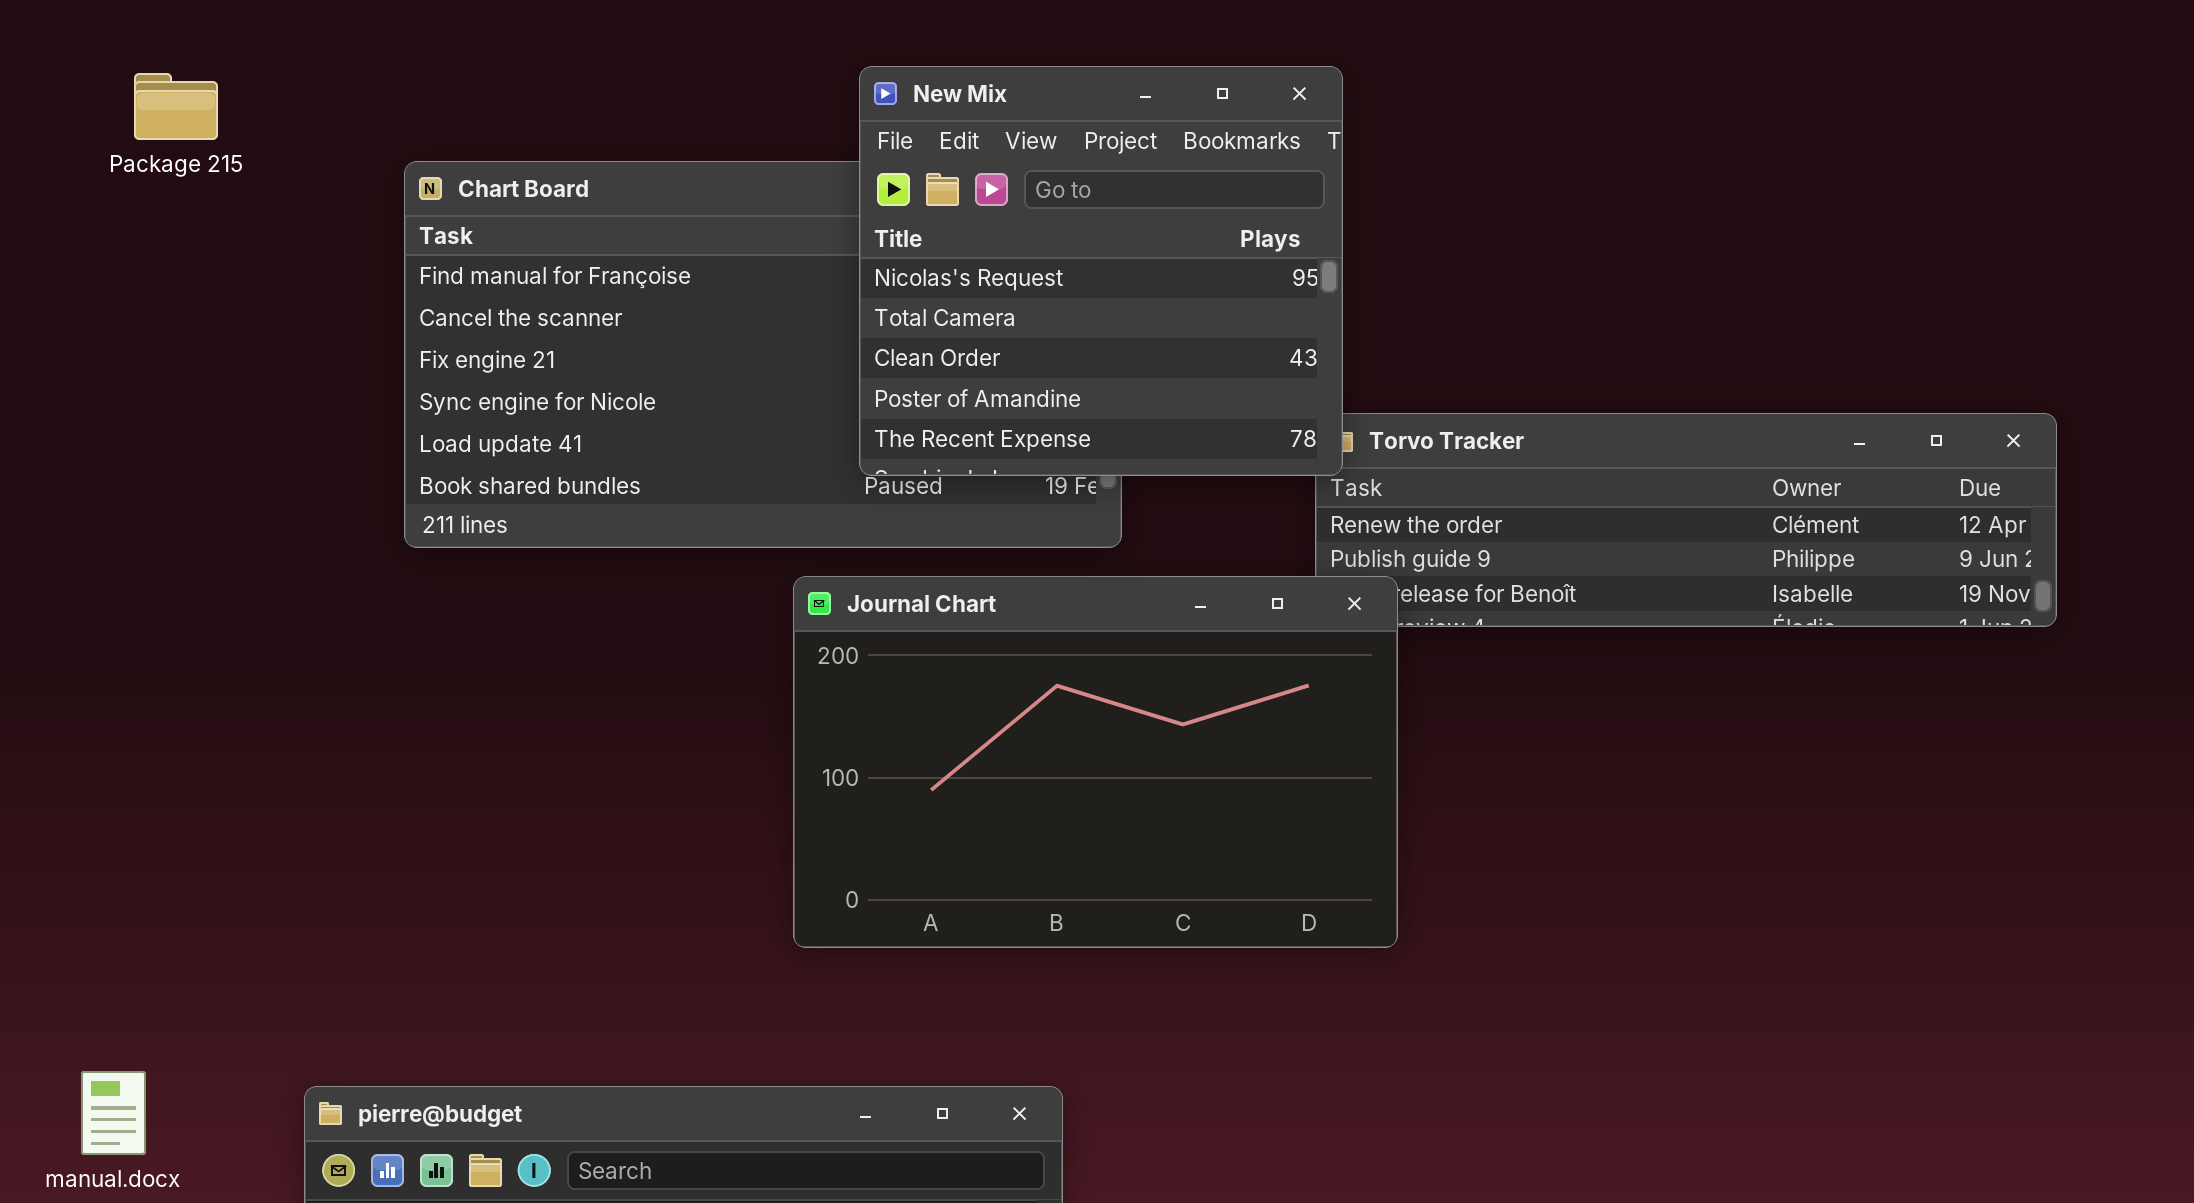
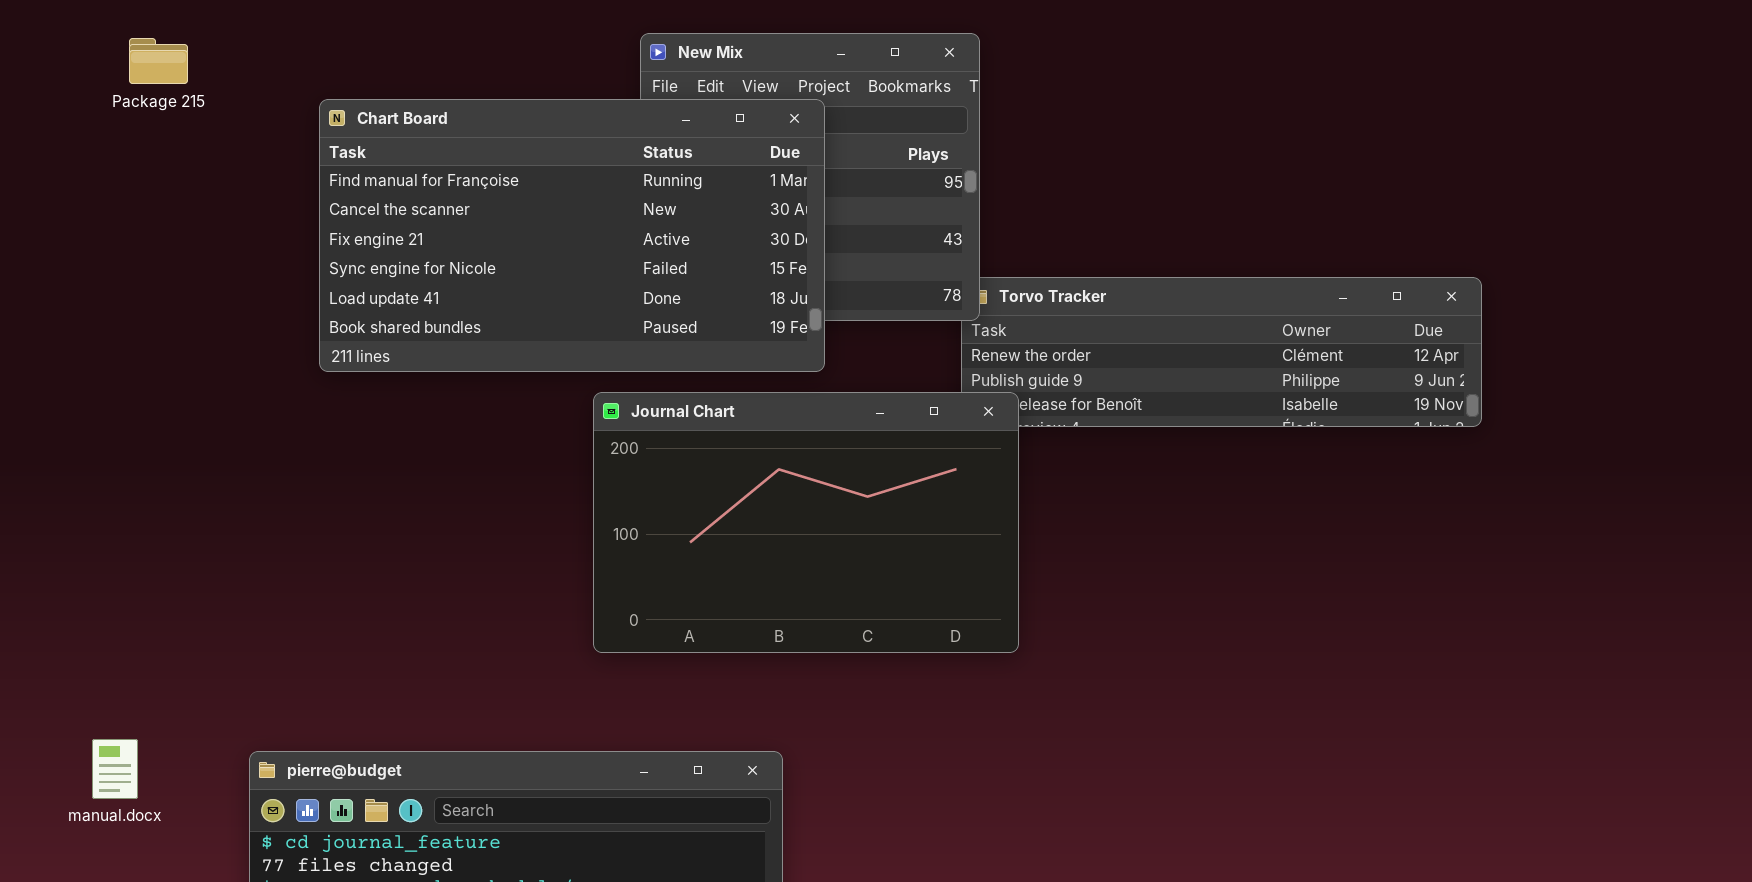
Chart Board: [404,161,1122,548] -> [319,99,825,372], raised

